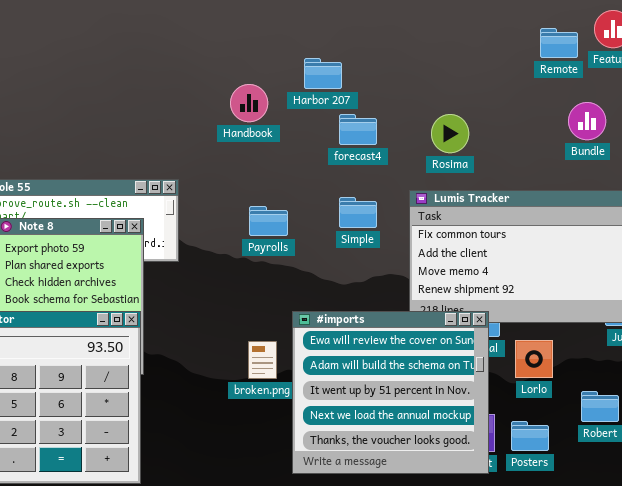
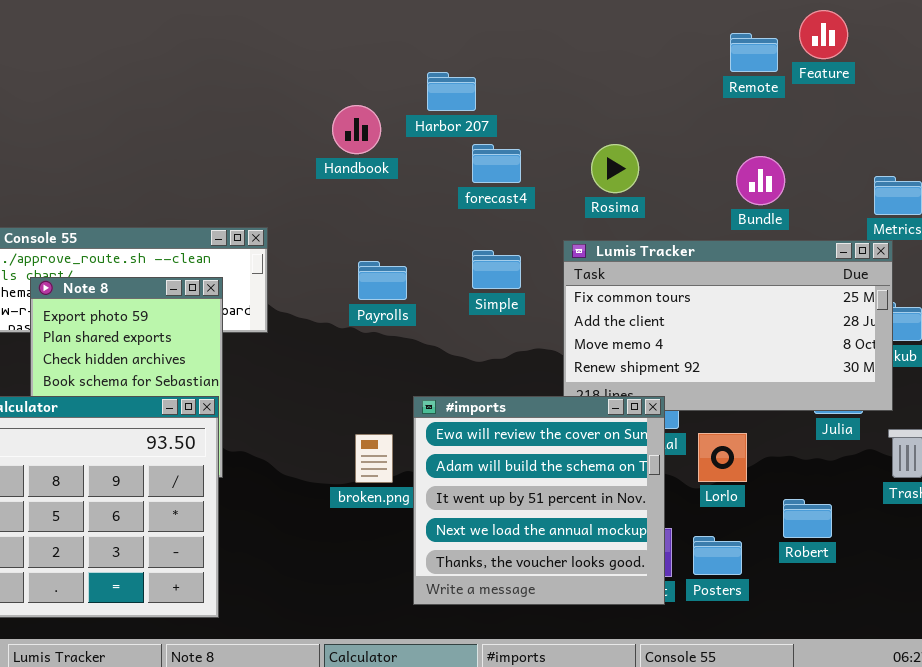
Bundle: [568,102,606,140] -> [736,156,785,205], moved

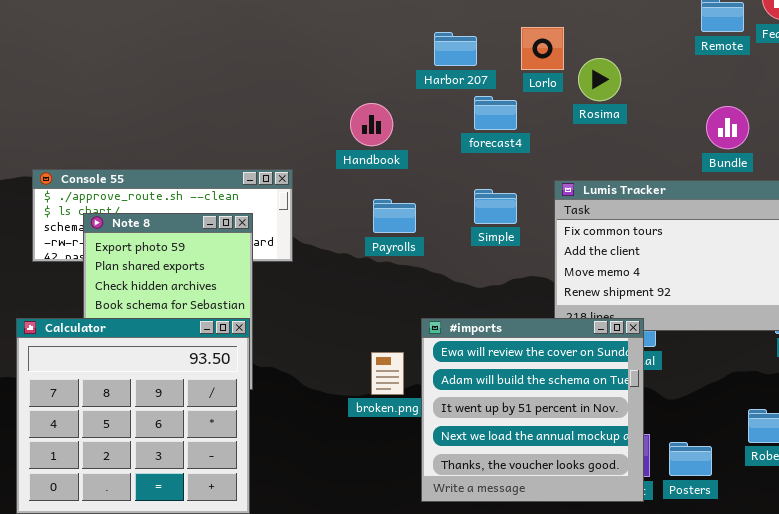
Handbook: [332,105,381,154] -> [350,103,393,146], moved
Rosima: [591,144,639,193] -> [578,58,621,101], moved
Lorlo: [698,433,747,482] -> [521,27,564,70], moved

